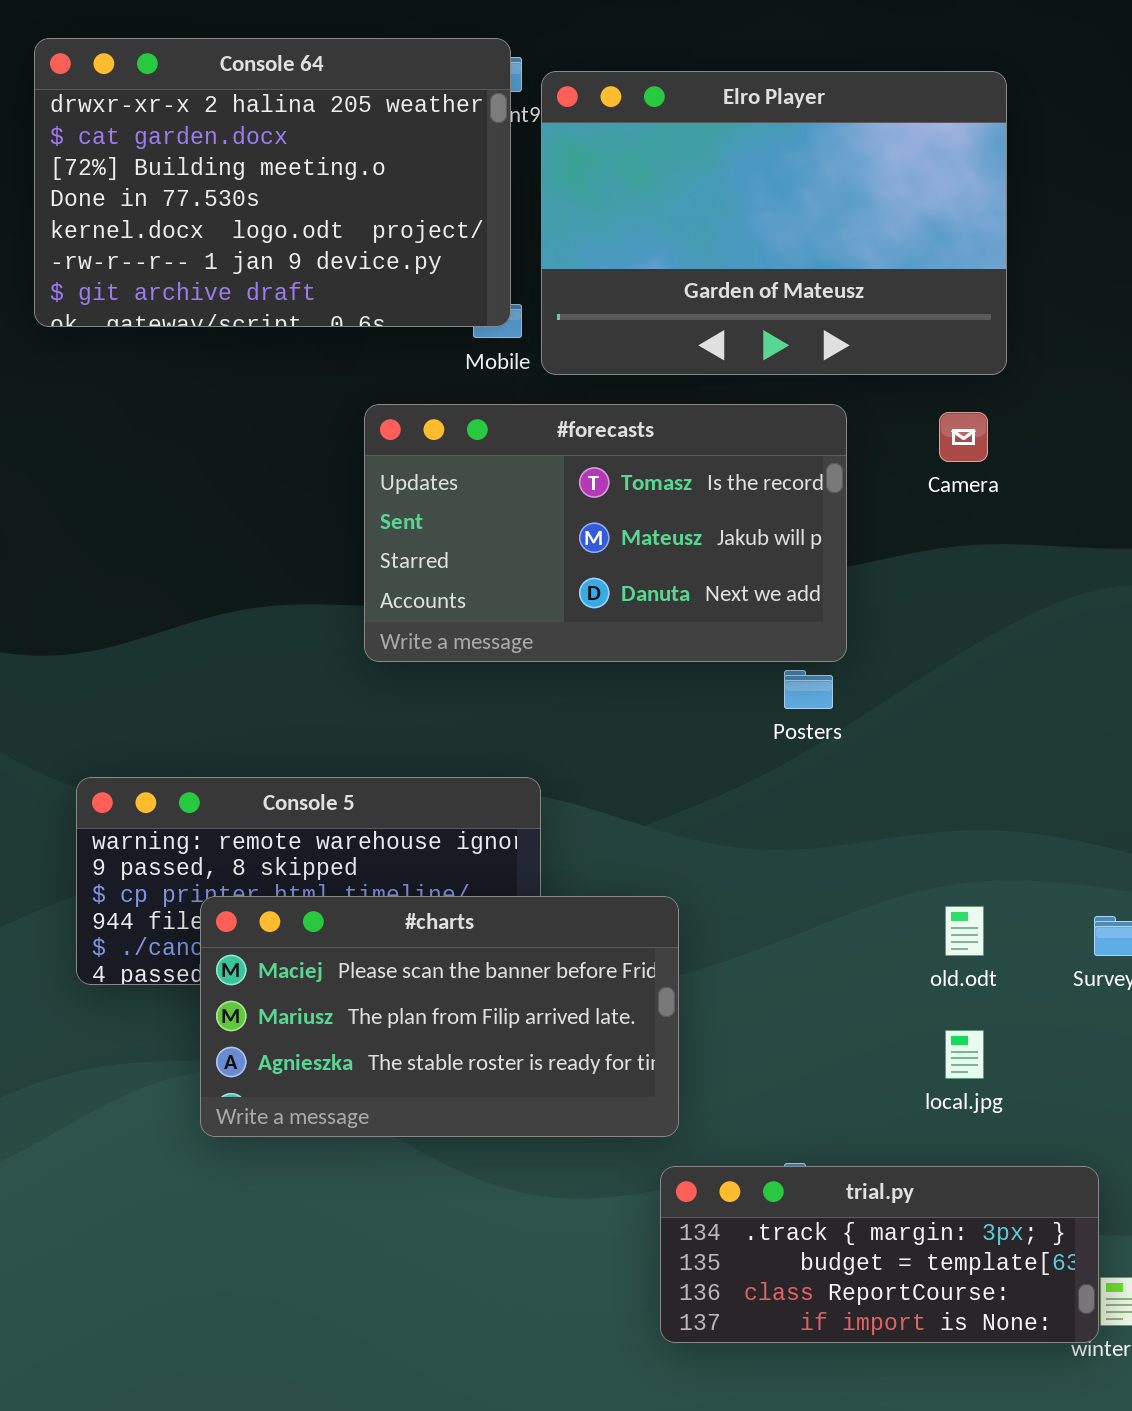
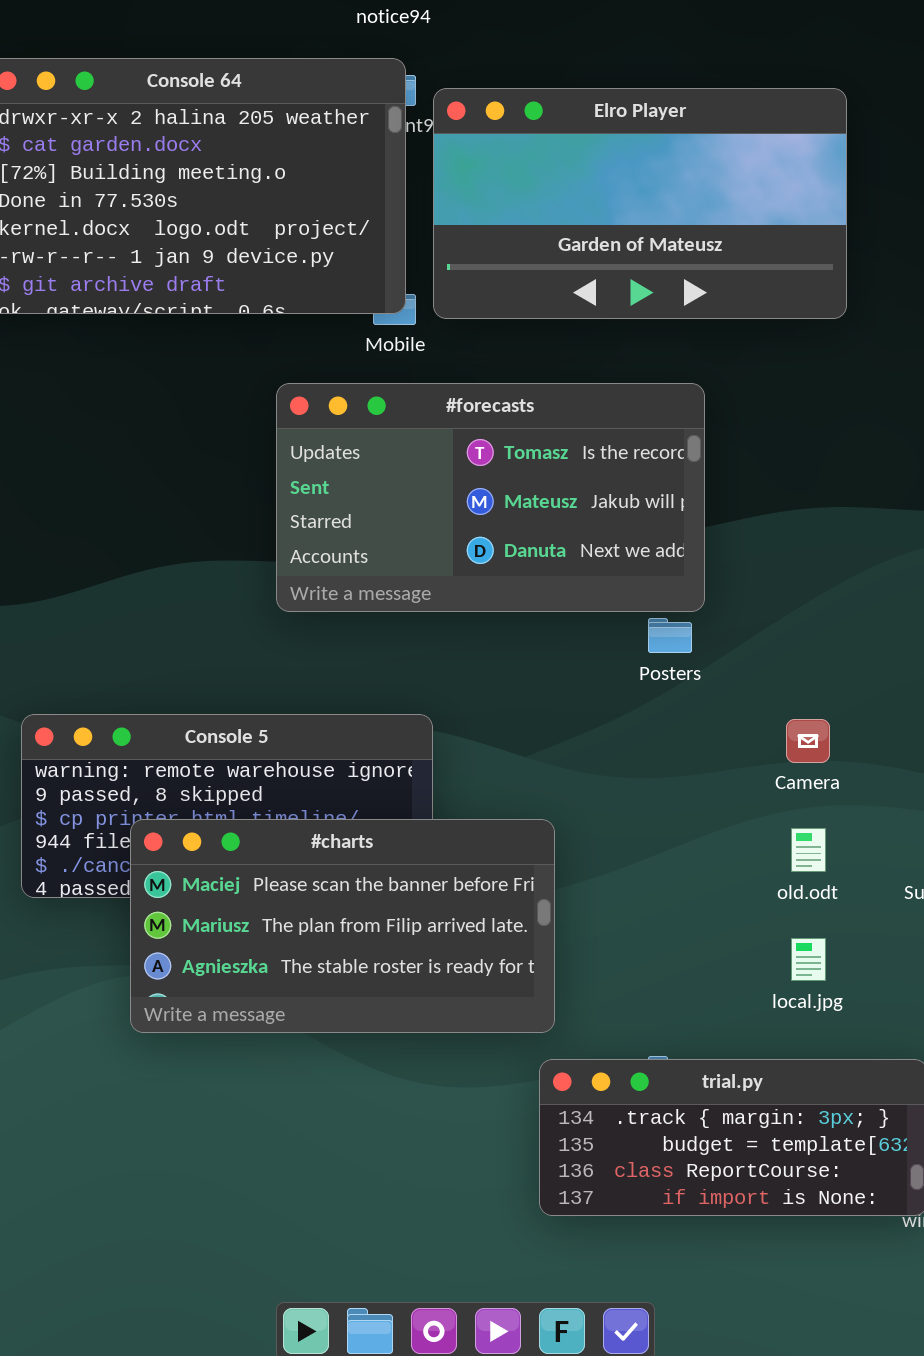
Elro Player: [541,71,1007,375] -> [433,88,847,319], resized
Camera: [939,412,988,462] -> [786,719,830,763], moved

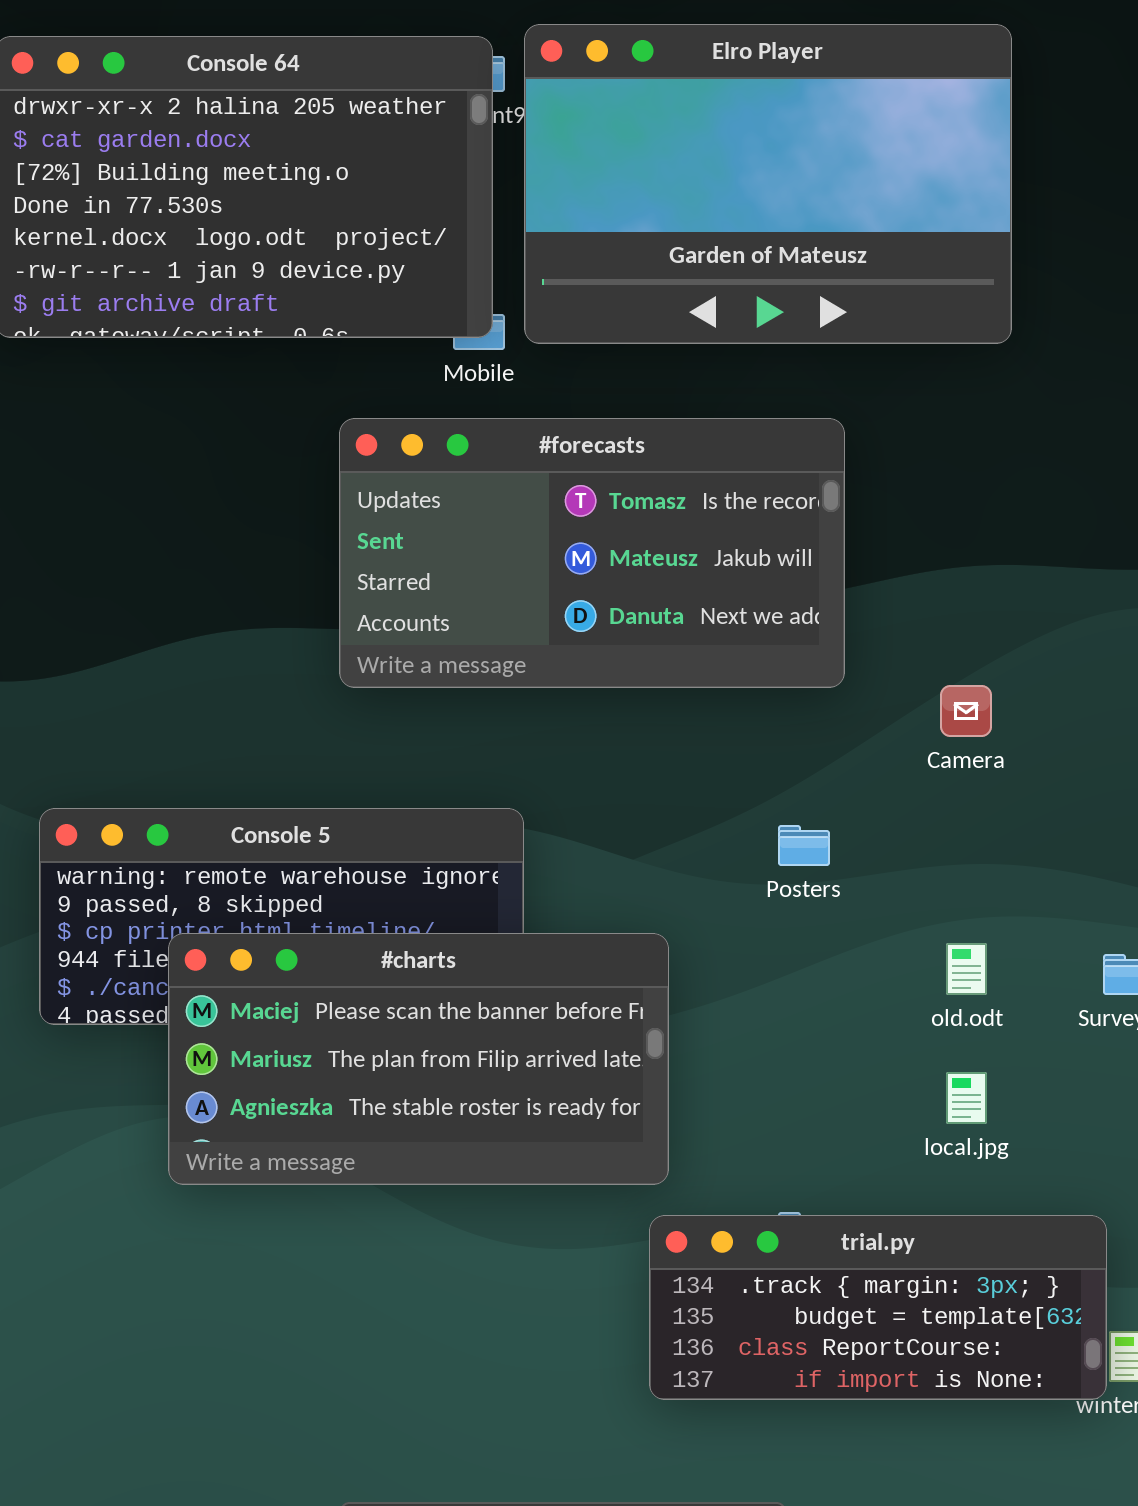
Elro Player: [433,88,847,319] -> [524,24,1012,344], resized
Posters: [648,618,692,653] -> [778,825,830,866], moved
Camera: [786,719,830,763] -> [940,685,992,737], moved

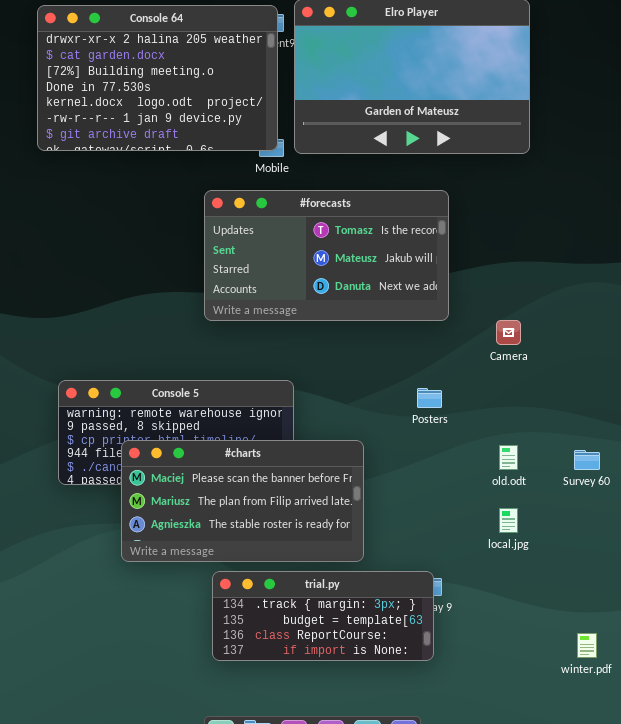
trial.py: [649,1215,1107,1400] -> [212,571,434,661], moved

